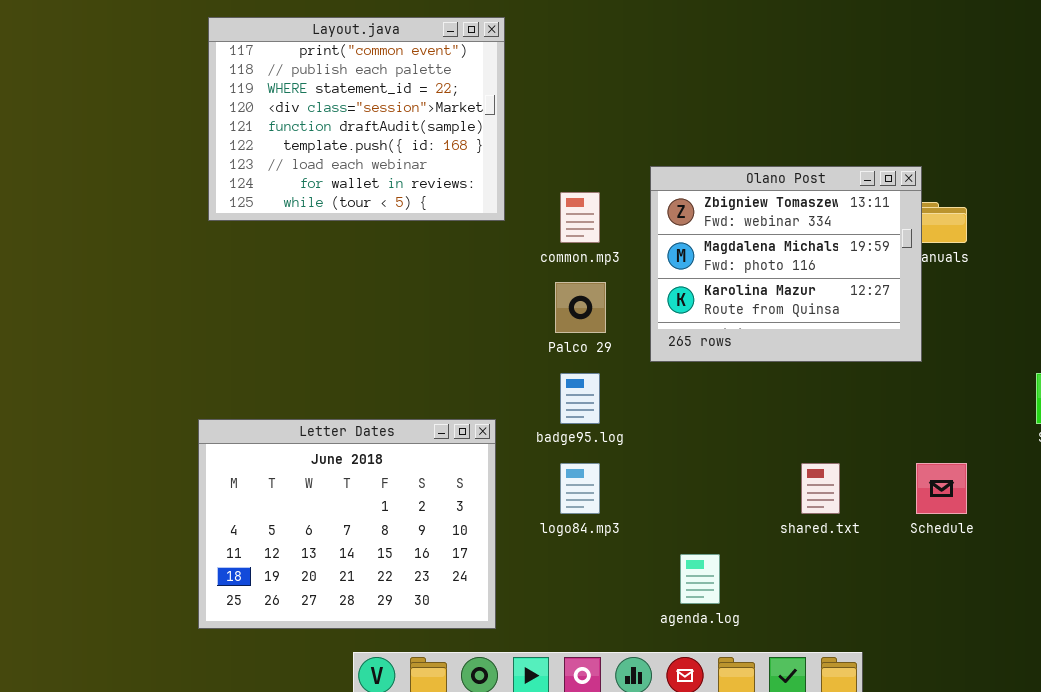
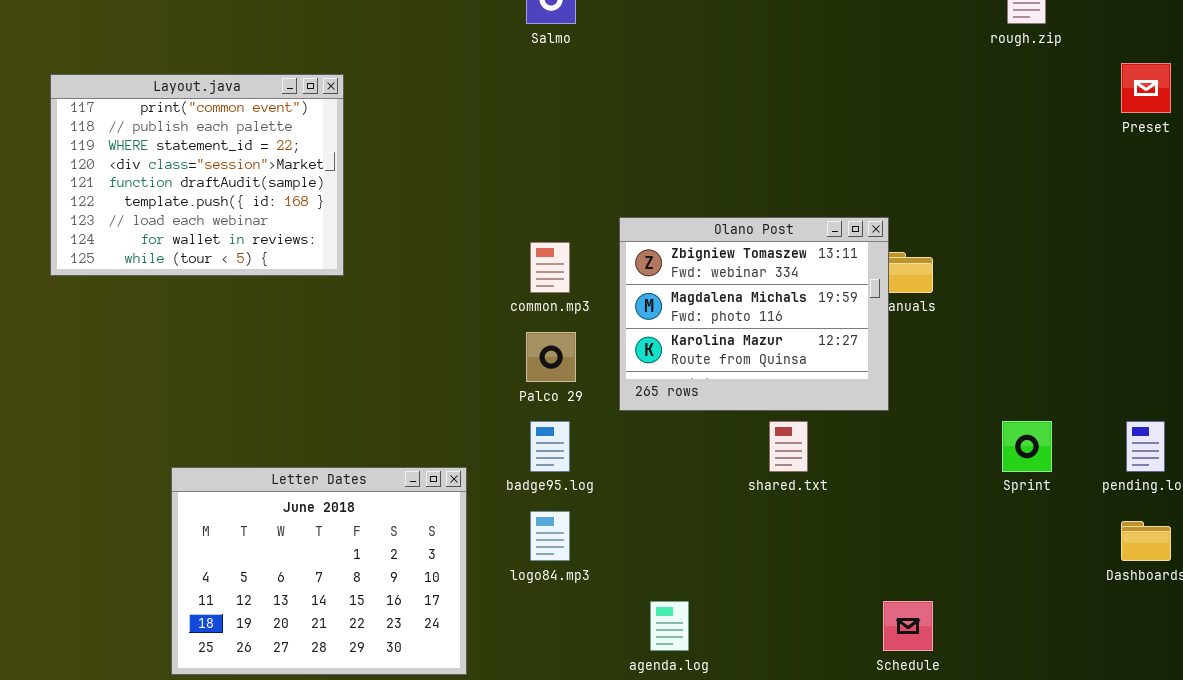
Layout.java: [208,17,505,221] -> [50,74,344,276], moved
shared.txt: [801,463,840,514] -> [769,421,808,472], moved
Schedule: [916,463,967,514] -> [883,601,933,651], moved

